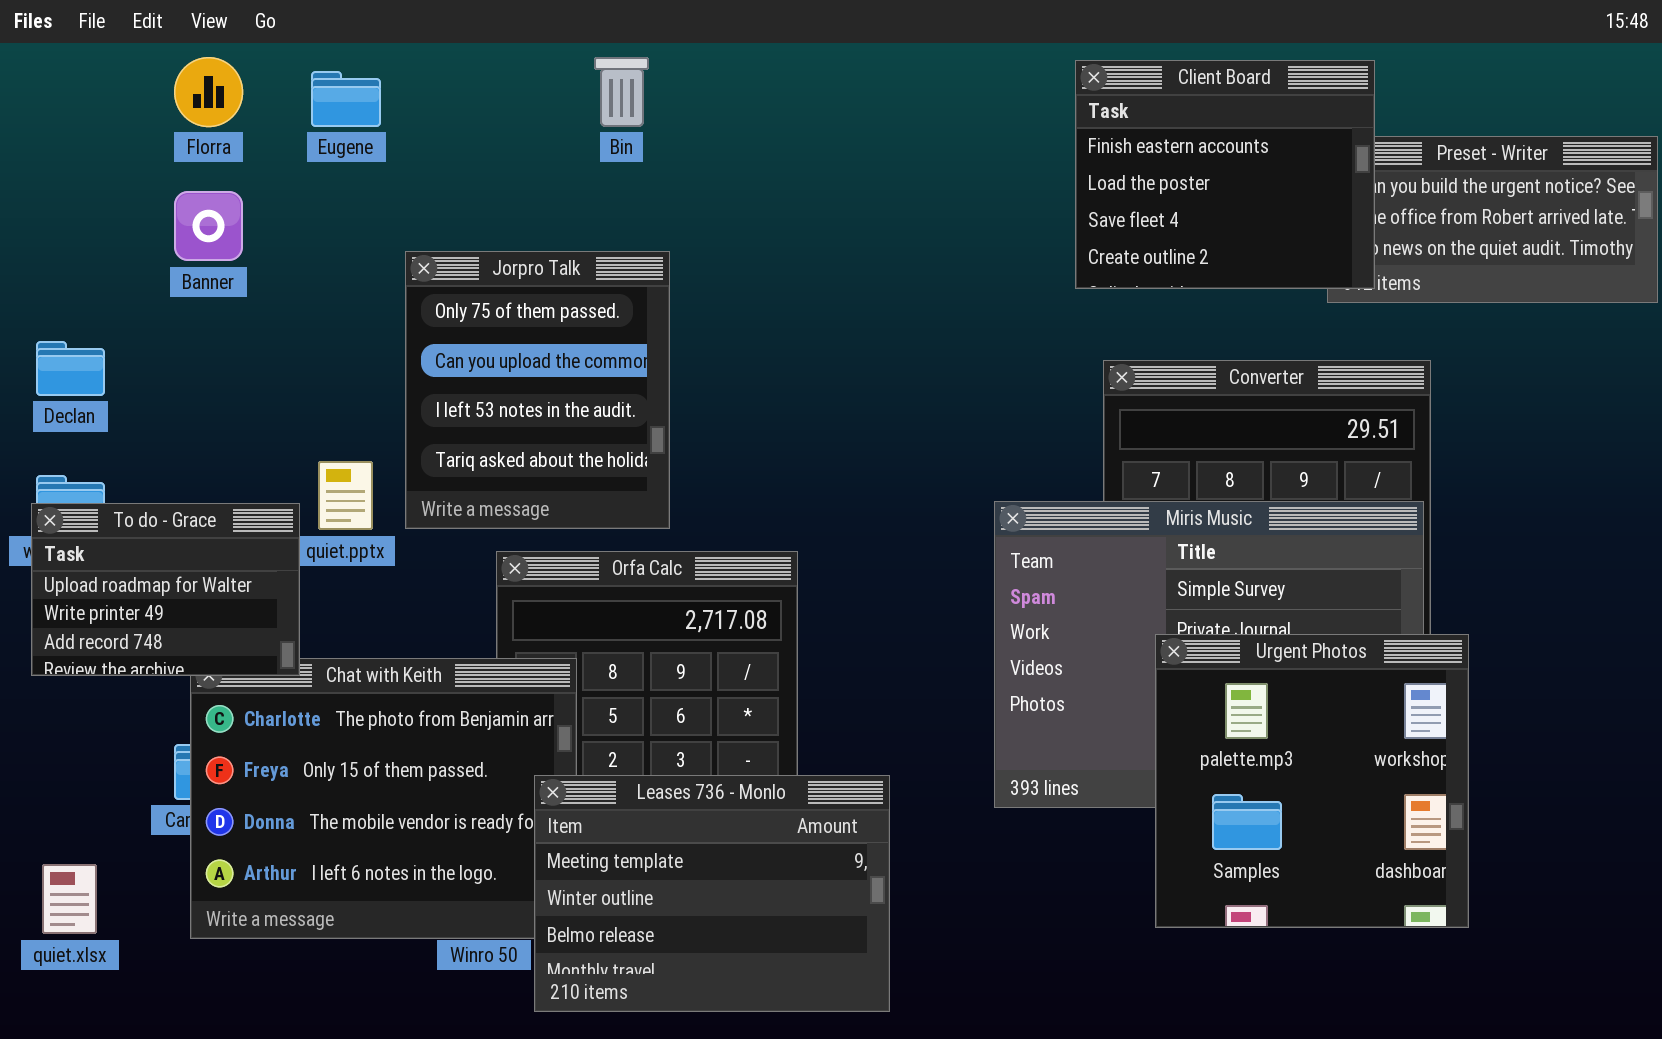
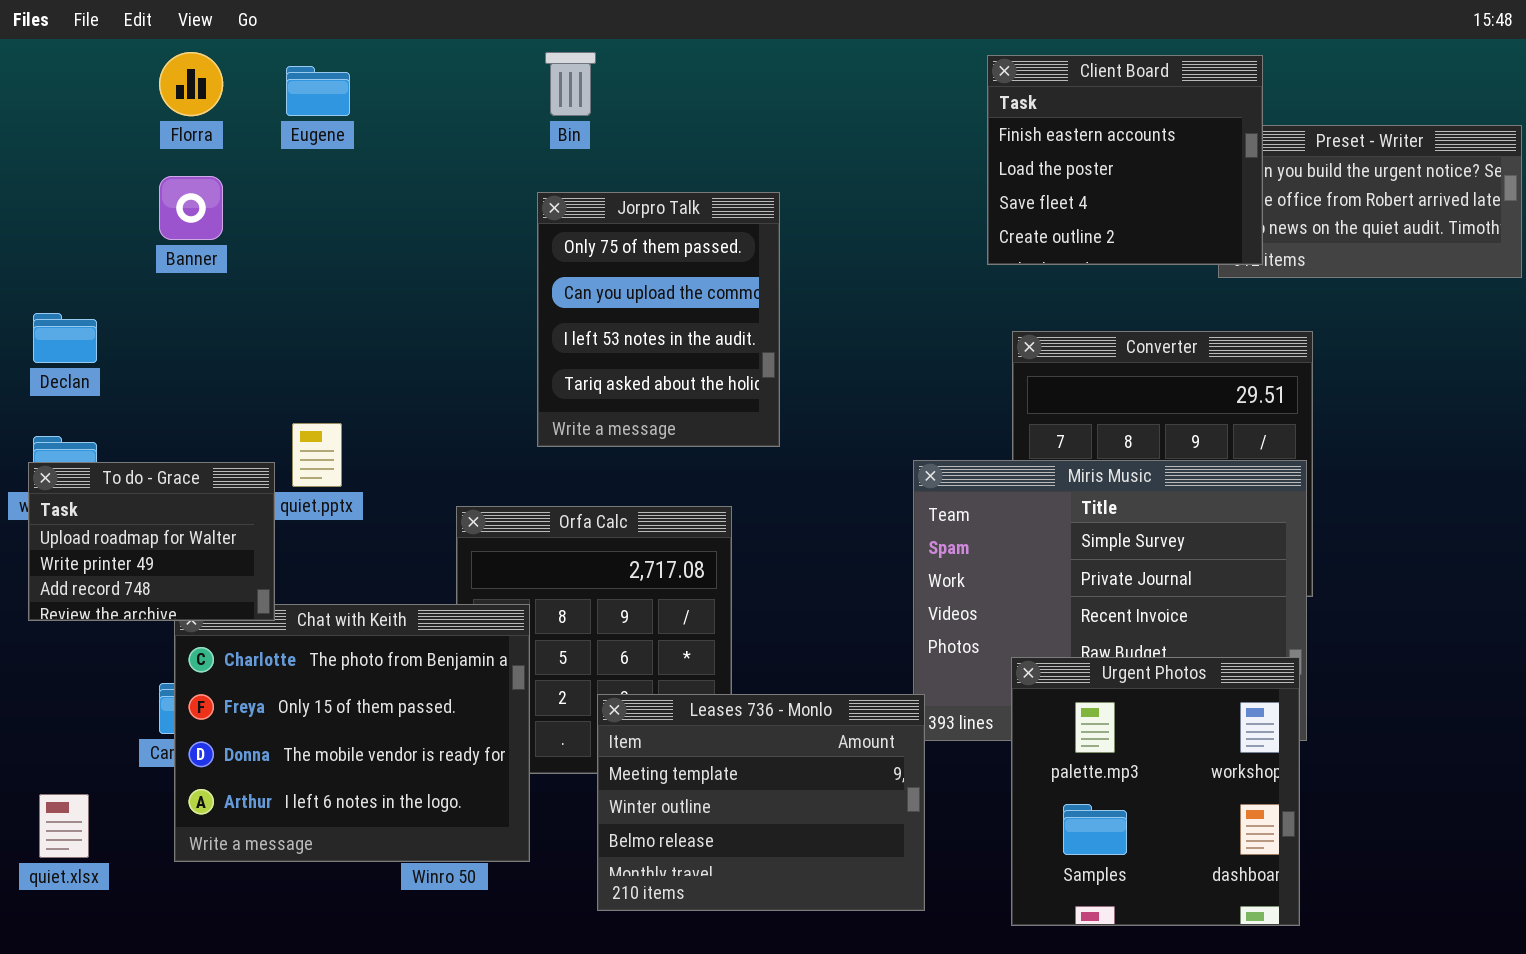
Jorpro Talk: [405,251,670,529] -> [537,192,780,447], moved
Urgent Photos: [1155,634,1469,928] -> [1011,657,1300,926], moved
Leases 736 - Monlo: [534,775,890,1012] -> [597,694,925,911], moved

